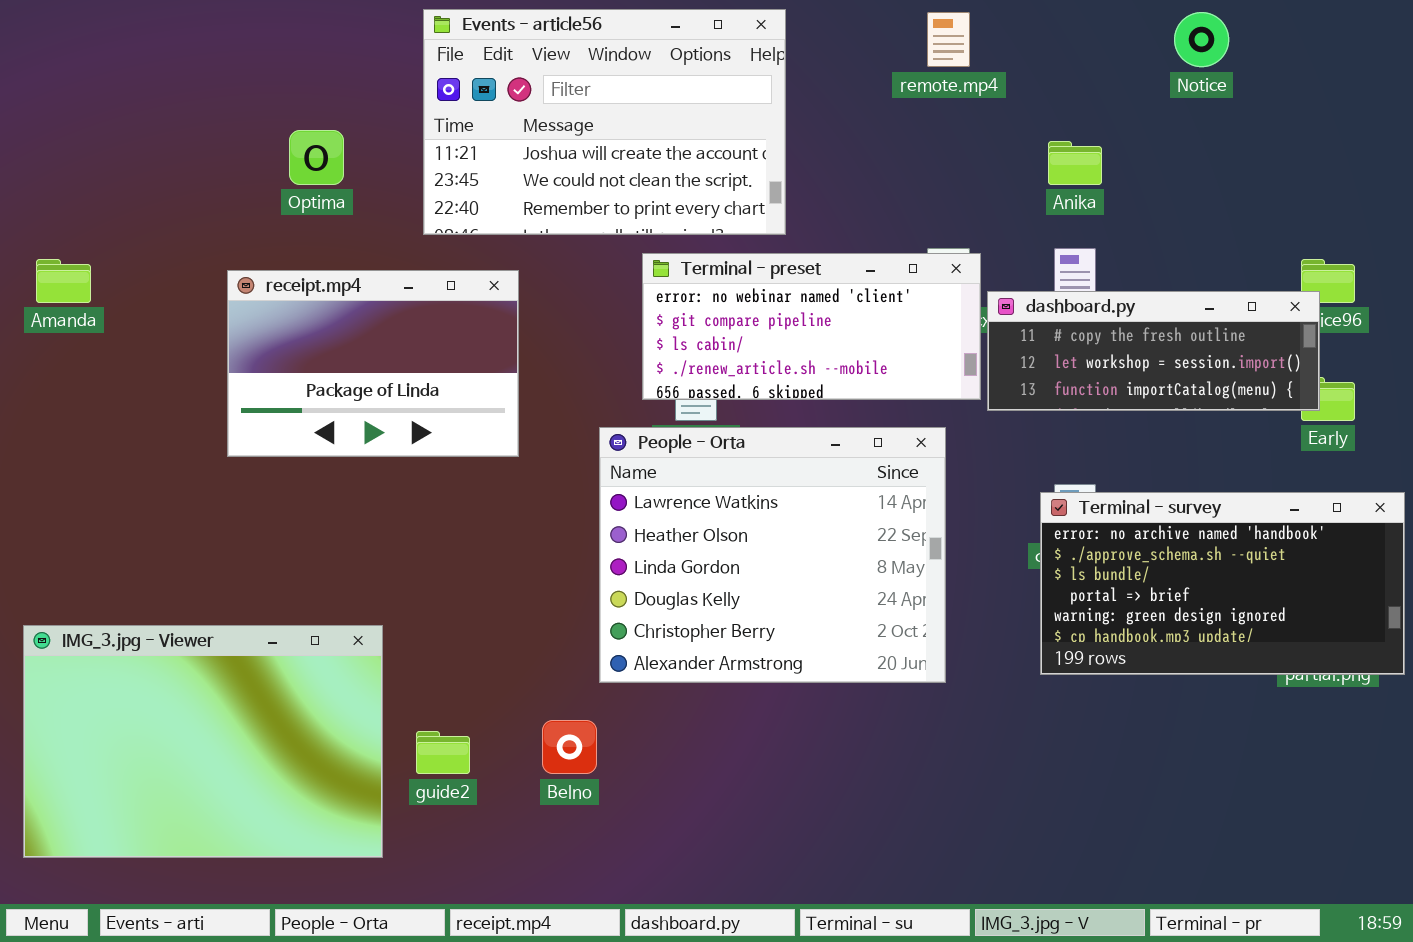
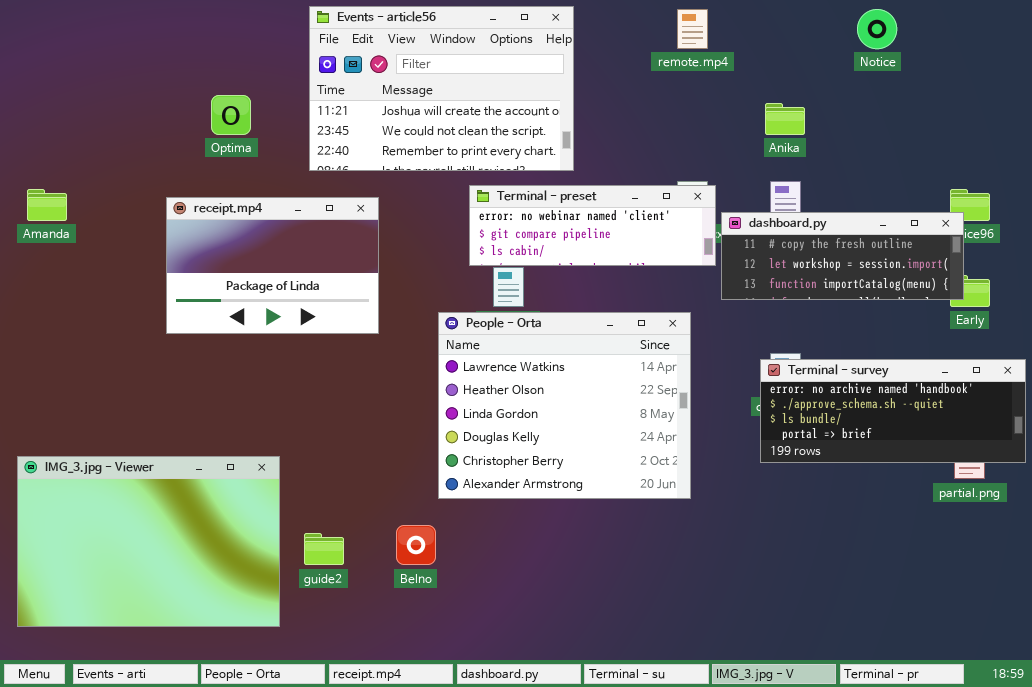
Terminal - preset: [642,253,981,400] -> [469,185,716,266], resized
Terminal - survey: [1040,492,1405,675] -> [760,359,1026,463], resized

